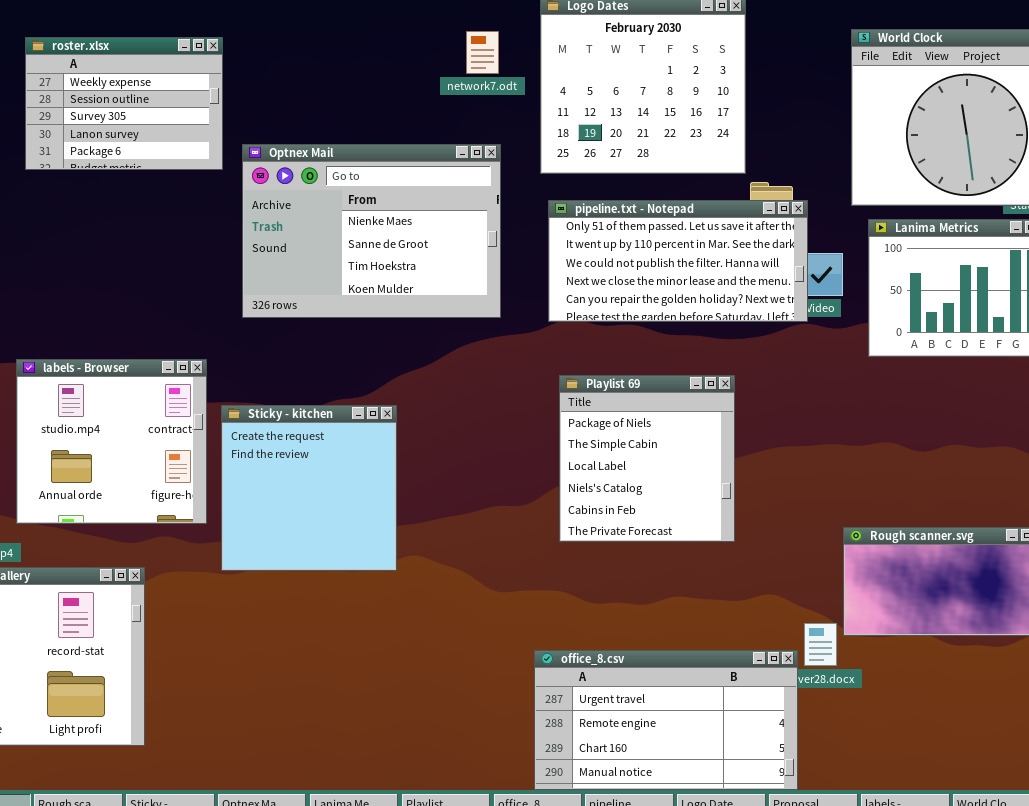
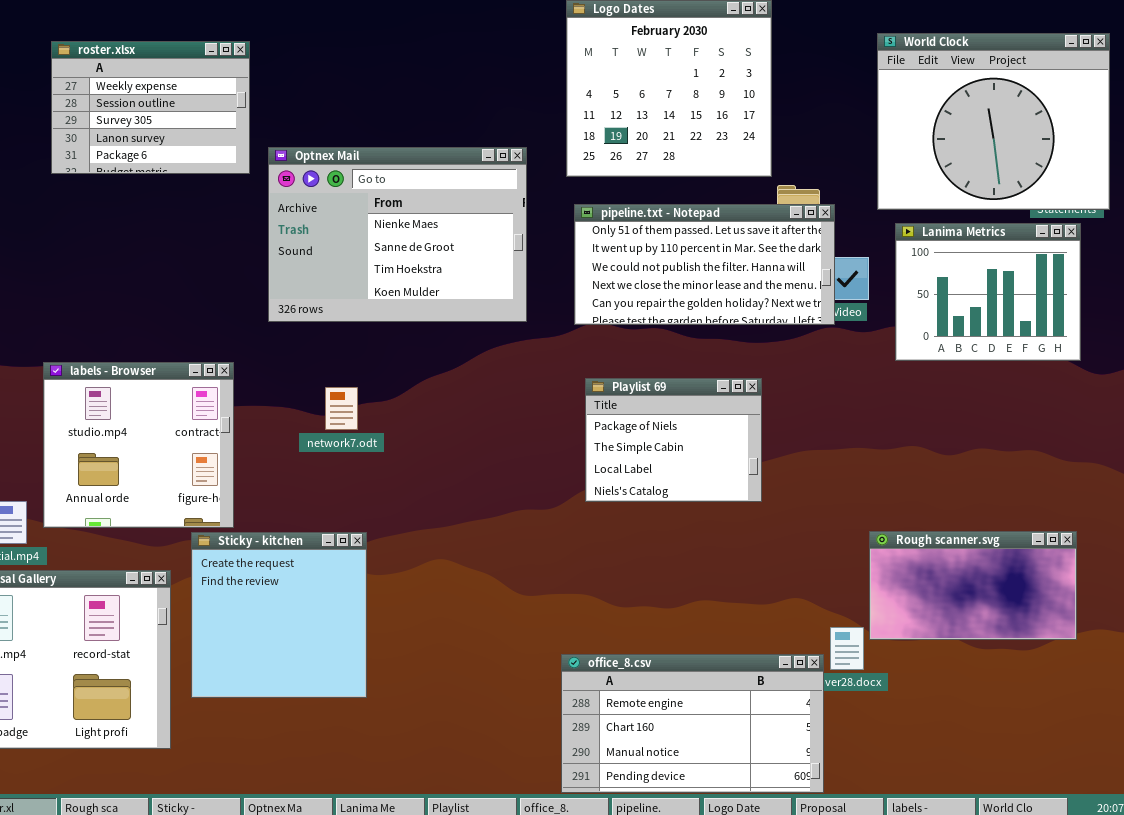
network7.odt: [466,31,499,74] -> [325,387,358,430], moved
Playlist 69: [559,375,735,542] -> [585,378,762,502], resized
Sticky - kitchen: [221,405,397,571] -> [191,532,367,698], moved
office_8.csv: [534,650,798,790] -> [561,654,824,793], scrolled down 1 row

